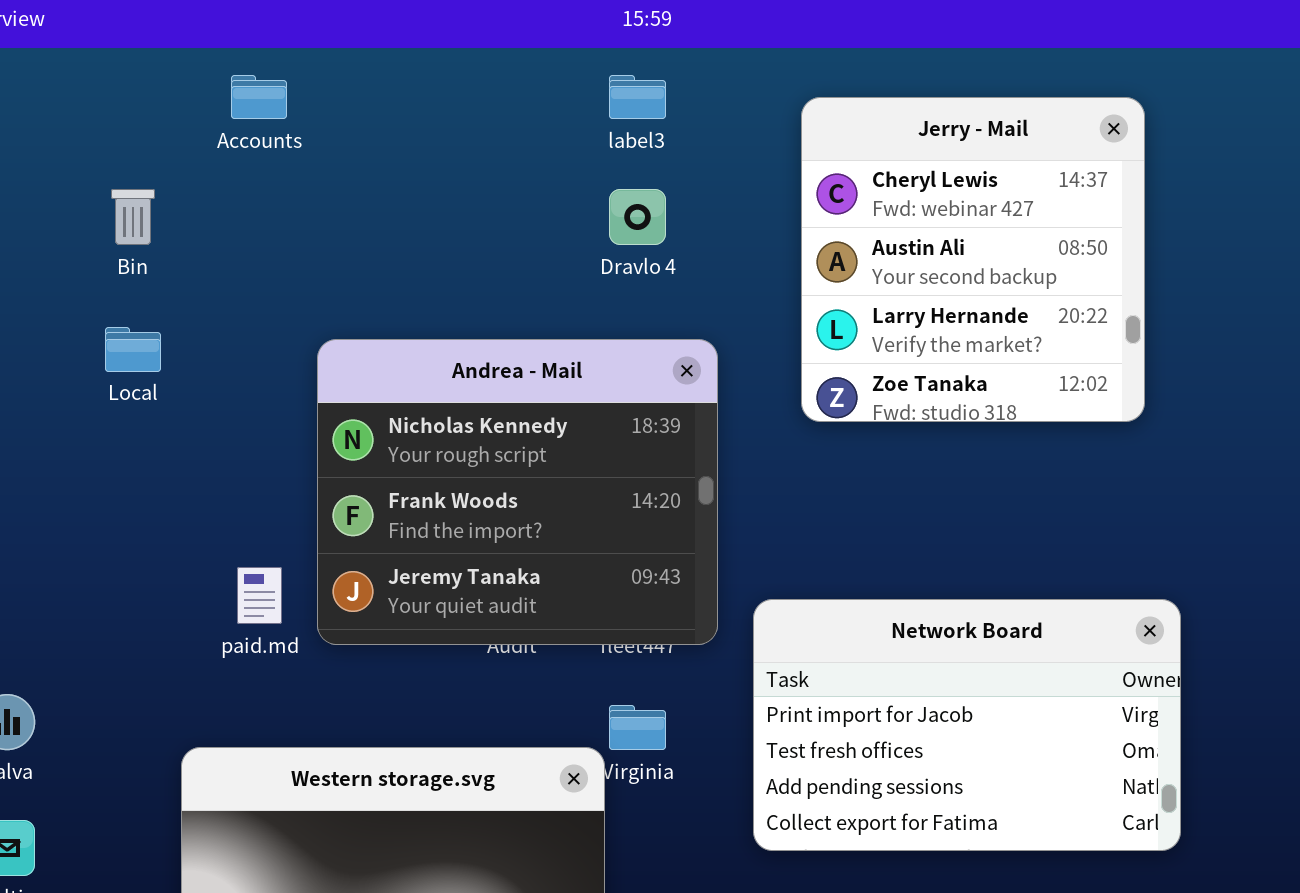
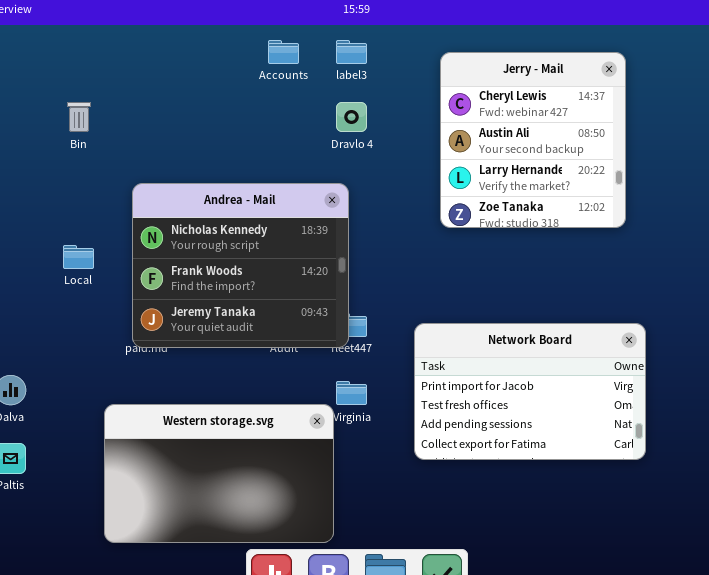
Accounts: [231,75,287,119] -> [268,40,299,64], moved
Local: [105,327,161,372] -> [63,245,94,269], moved
Andrea - Mail: [317,339,718,645] -> [132,183,349,348], moved

